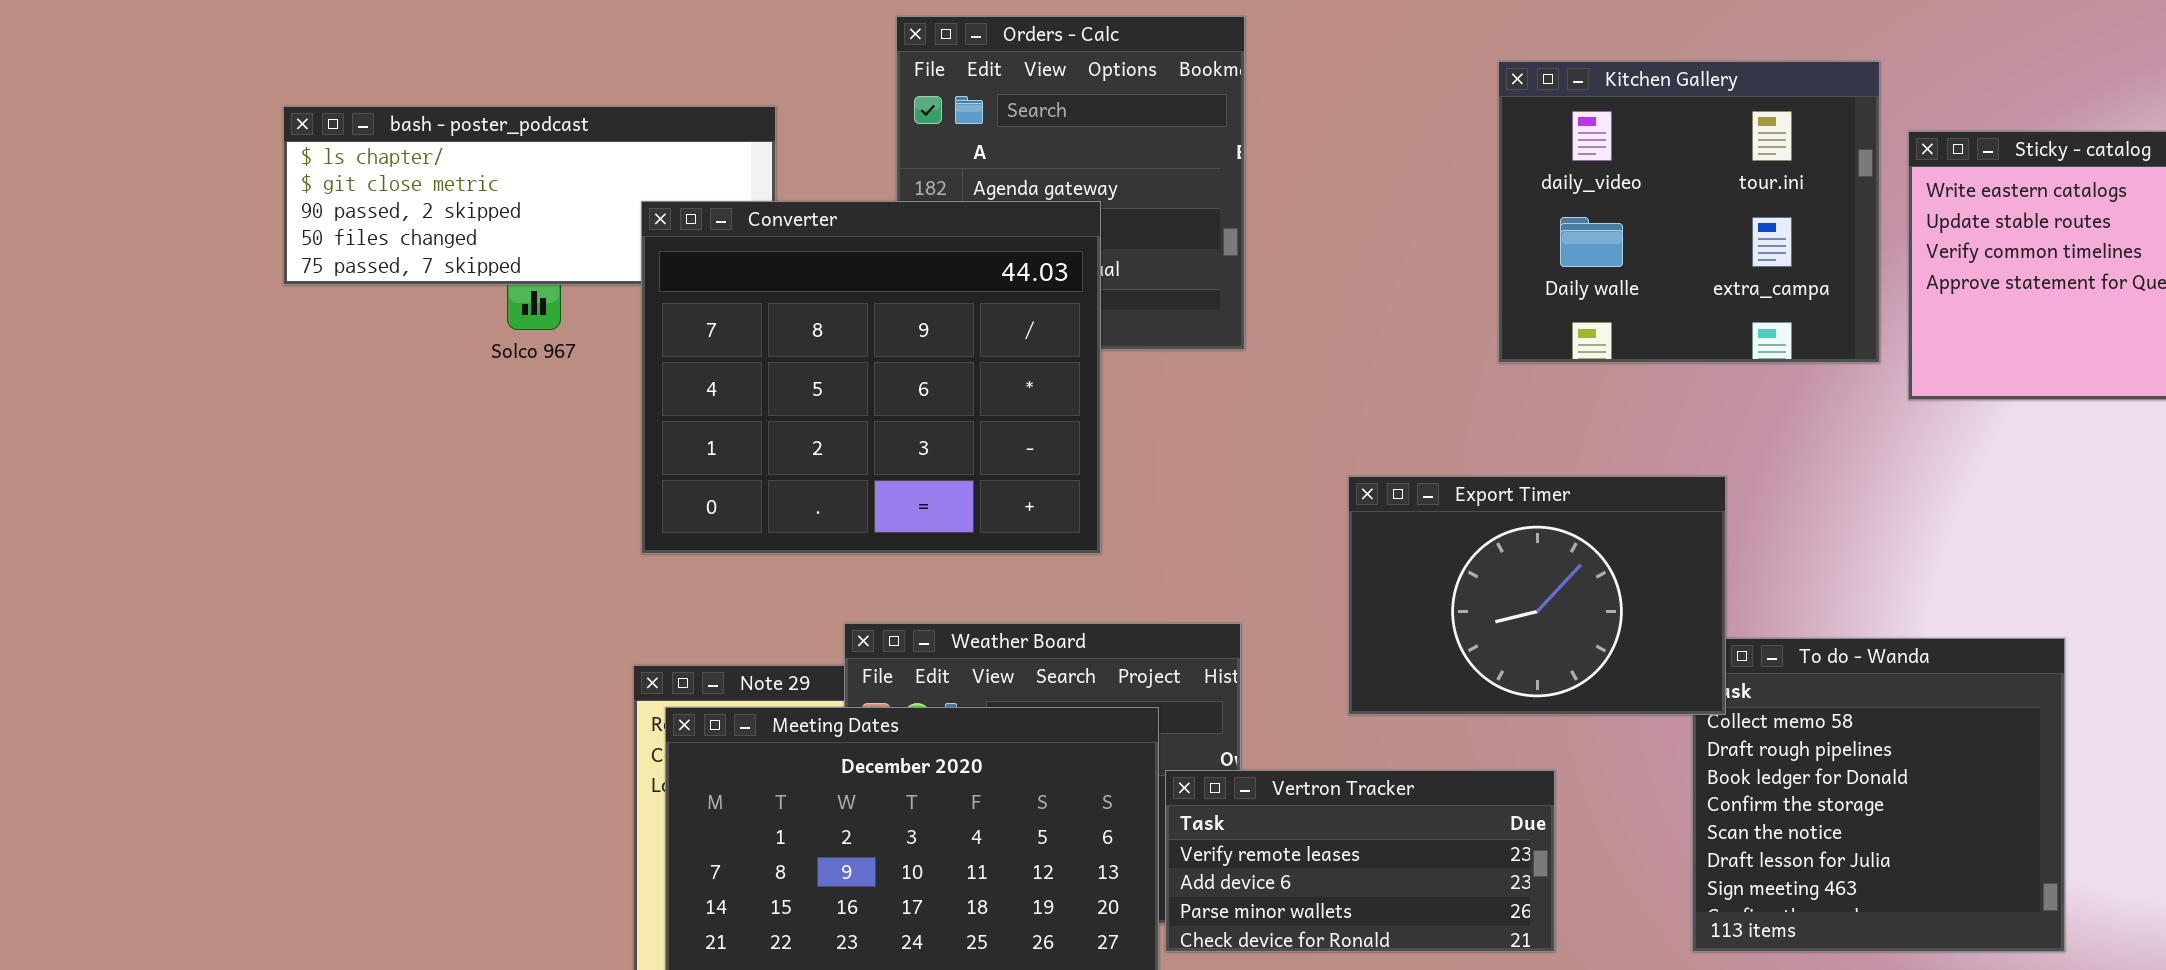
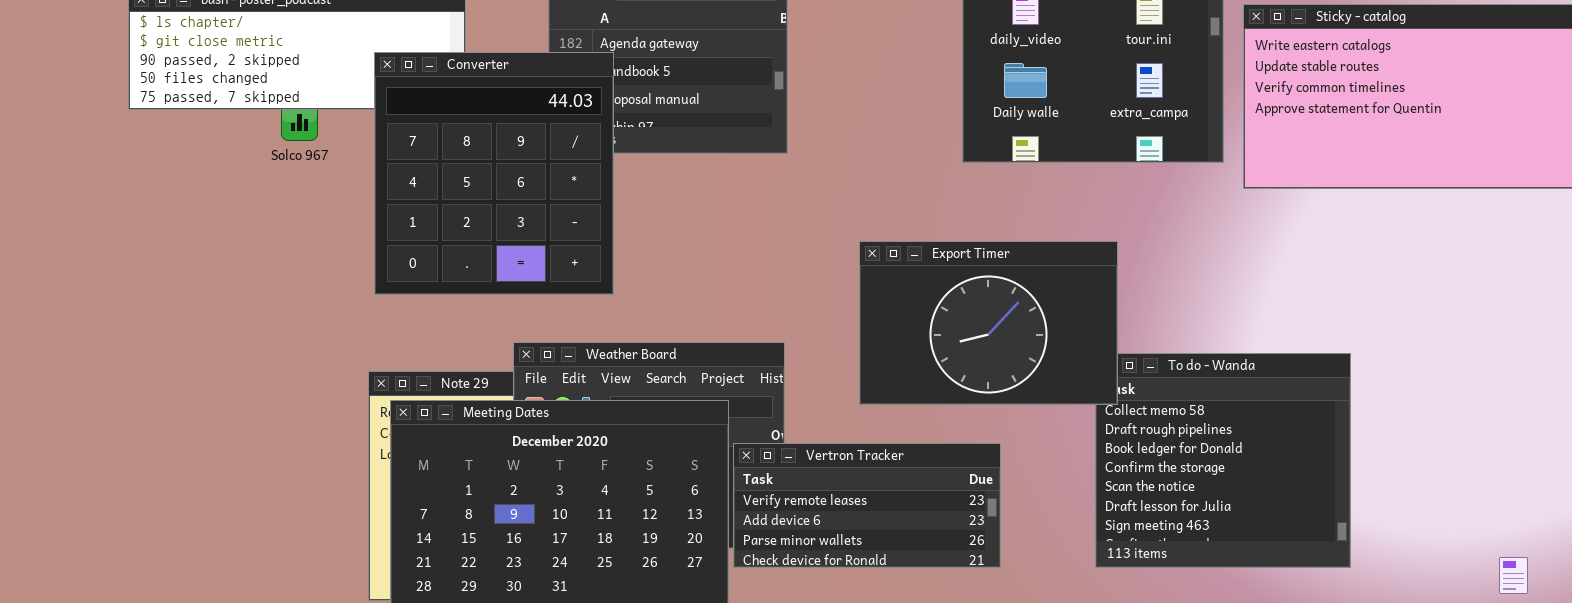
Converter: [641,201,1101,554] -> [374,52,614,295], resized

